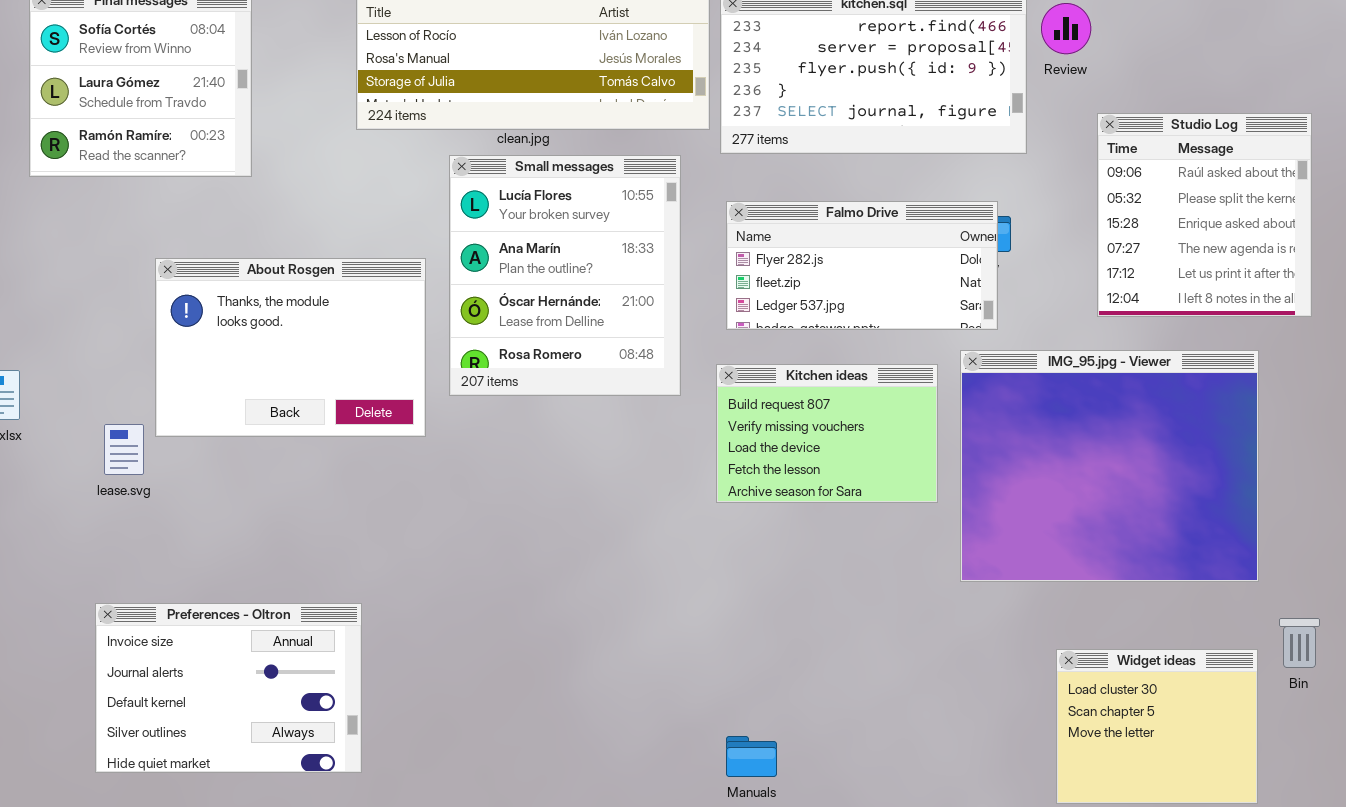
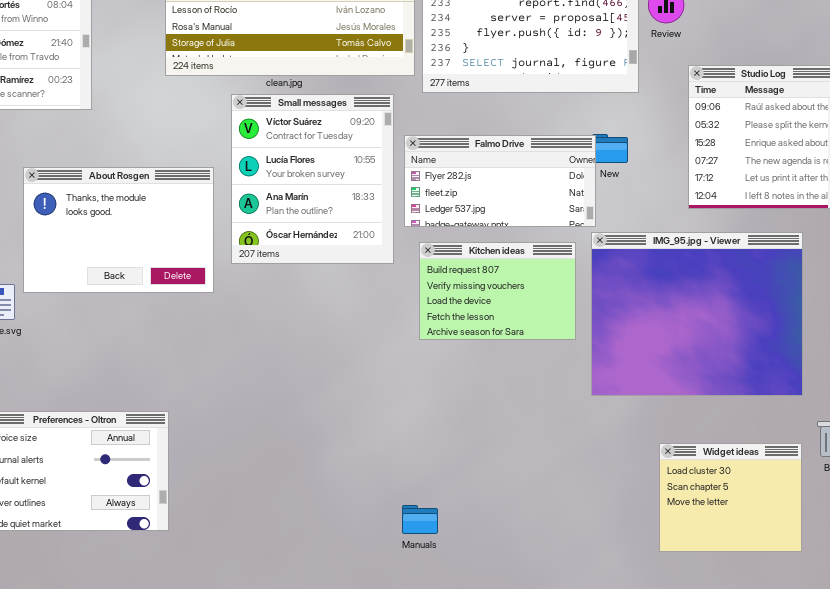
Small messages: [449,155,681,396] -> [231,94,394,264], scrolled up 1 row
Falmo Drive: [726,201,998,330] -> [404,135,596,227], moved
Manuals: [726,736,777,777] -> [402,505,438,534], moved

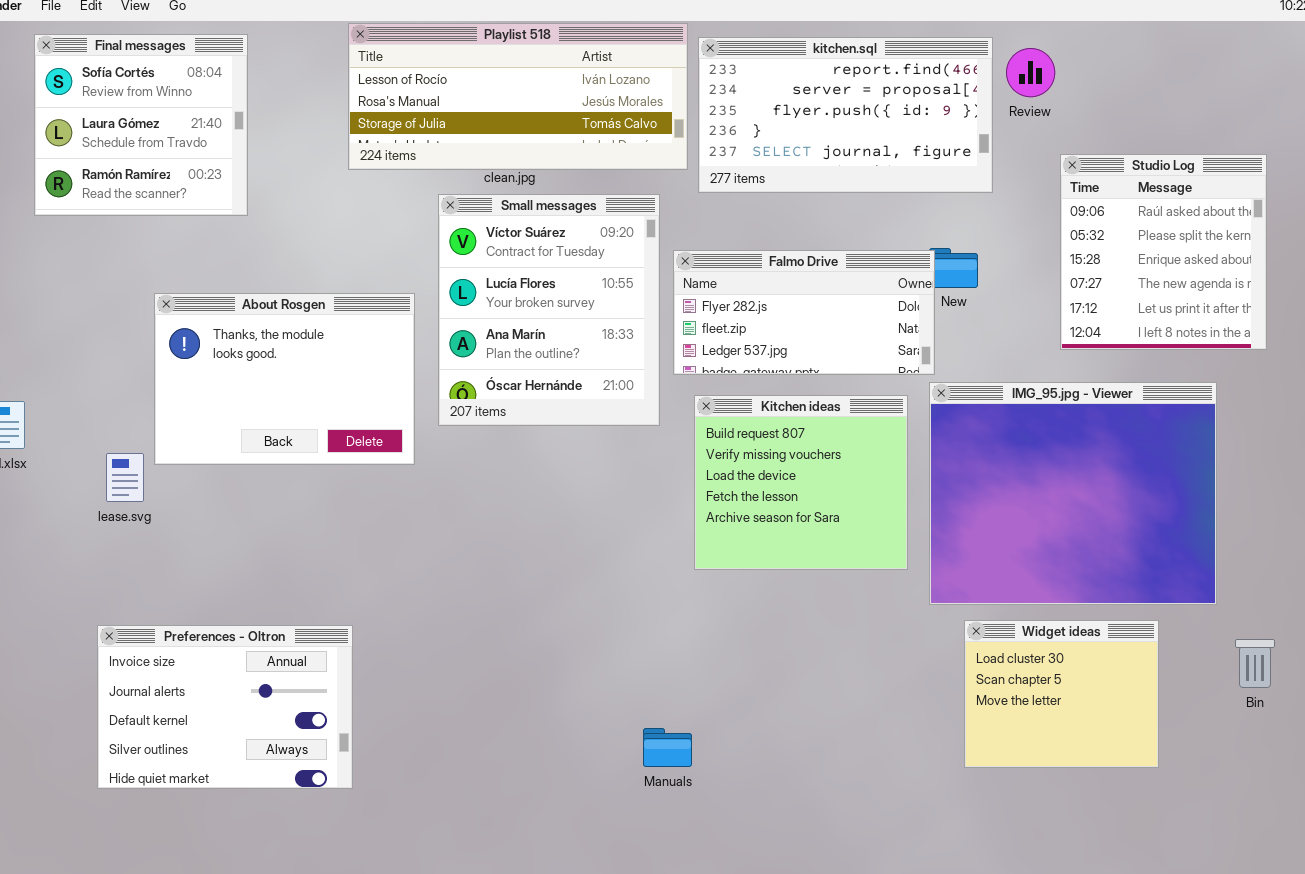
Kitchen ideas: [419,242,576,340] -> [694,395,908,570], resized
Widget ideas: [659,443,802,552] -> [964,620,1159,768], moved
Manuals: [402,505,438,534] -> [643,728,692,767], moved

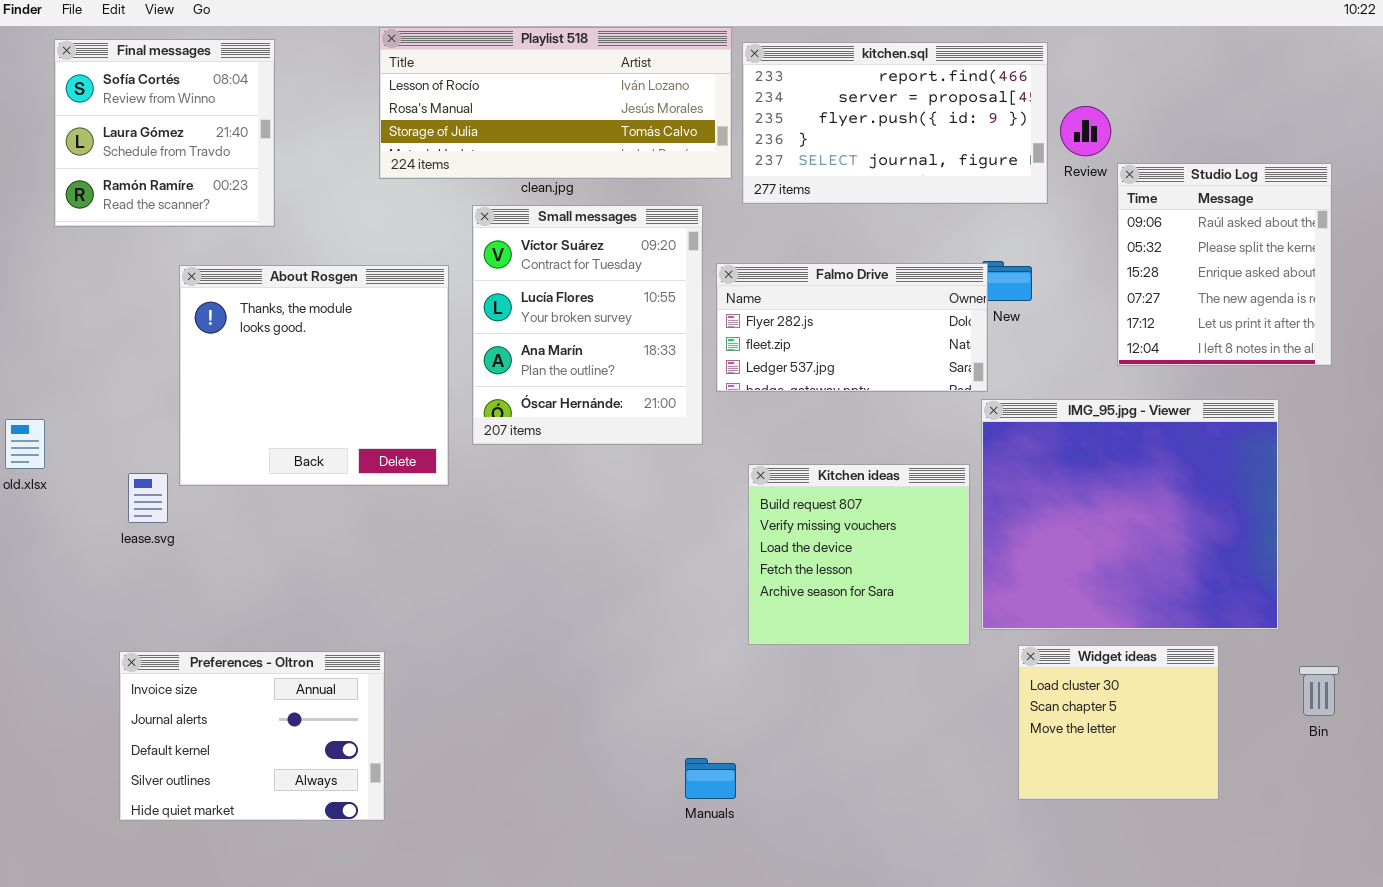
Review: [1006,48,1055,97] -> [1060,106,1111,156], moved
About Rosgen: [154,293,415,465] -> [179,265,449,486], resized
Kitchen ideas: [694,395,908,570] -> [748,464,970,645], moved

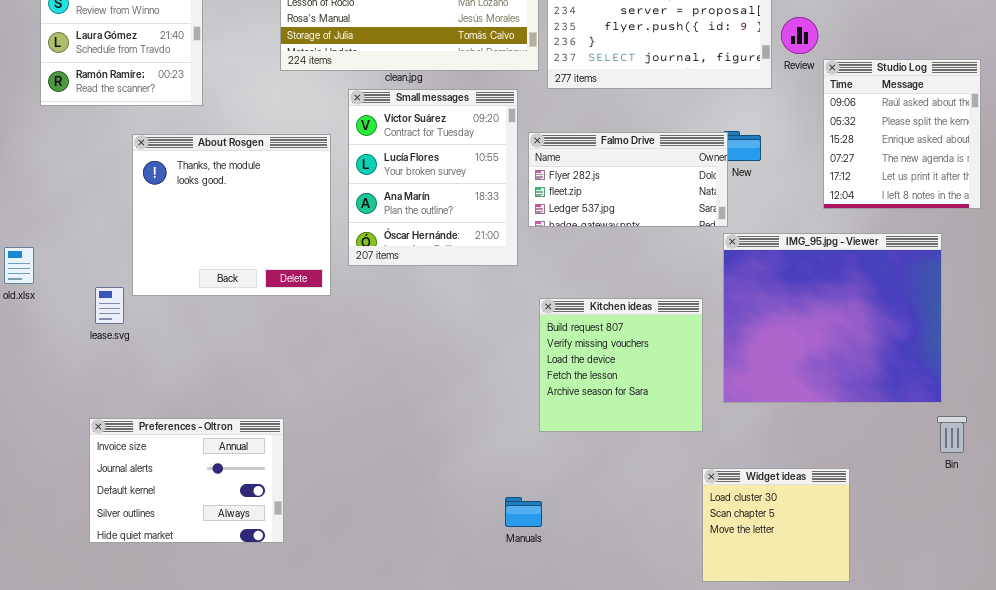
Kitchen ideas: [748,464,970,645] -> [539,298,703,432], moved
Widget ideas: [1018,645,1219,800] -> [702,468,850,582], moved
Bin: [1299,666,1339,716] -> [937,416,967,453], moved

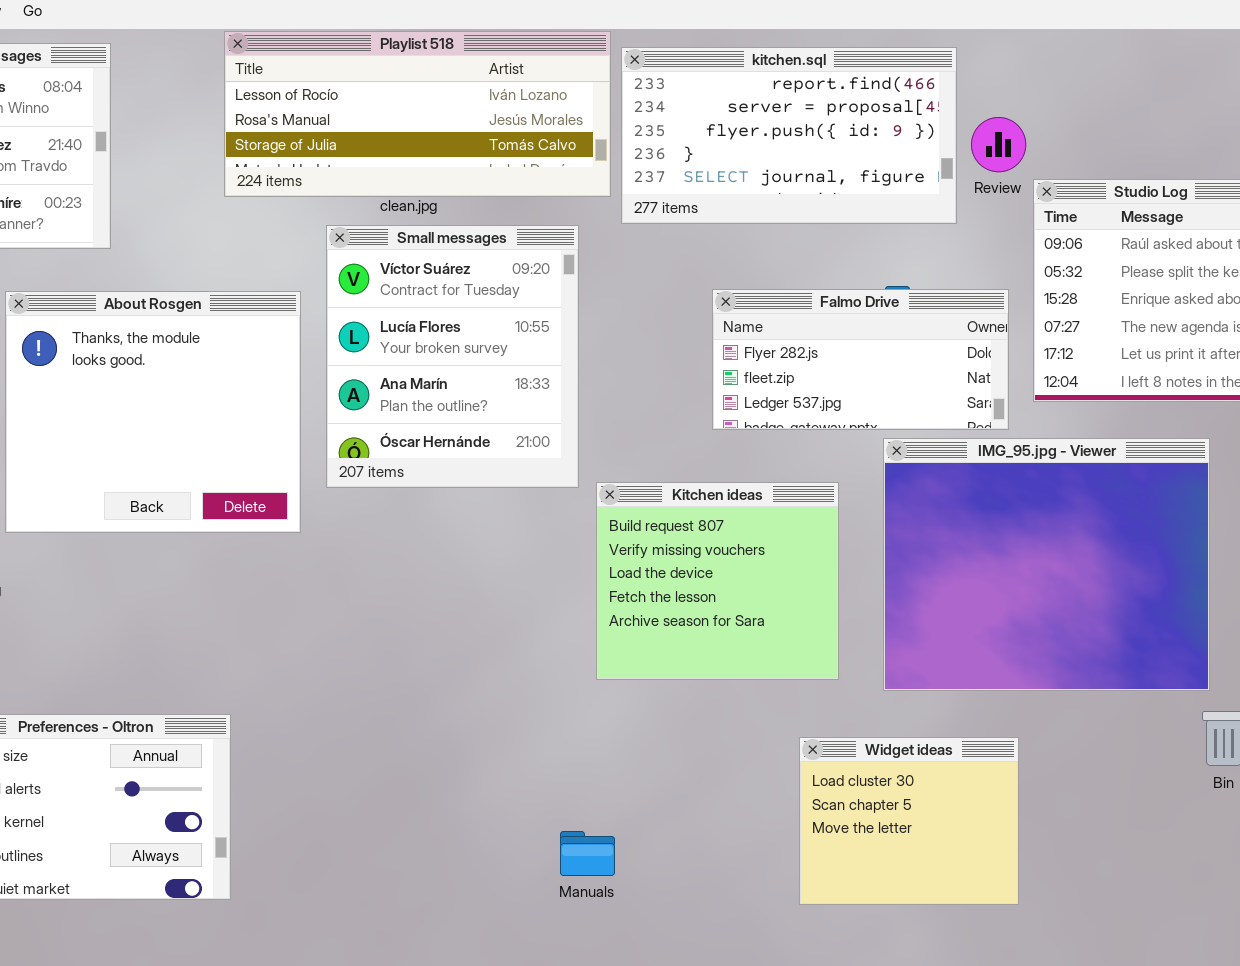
Falmo Drive: [528,132,728,227] -> [712,289,1009,430], moved
Kitchen ideas: [539,298,703,432] -> [596,482,839,680], moved
Widget ideas: [702,468,850,582] -> [799,737,1019,905], moved

